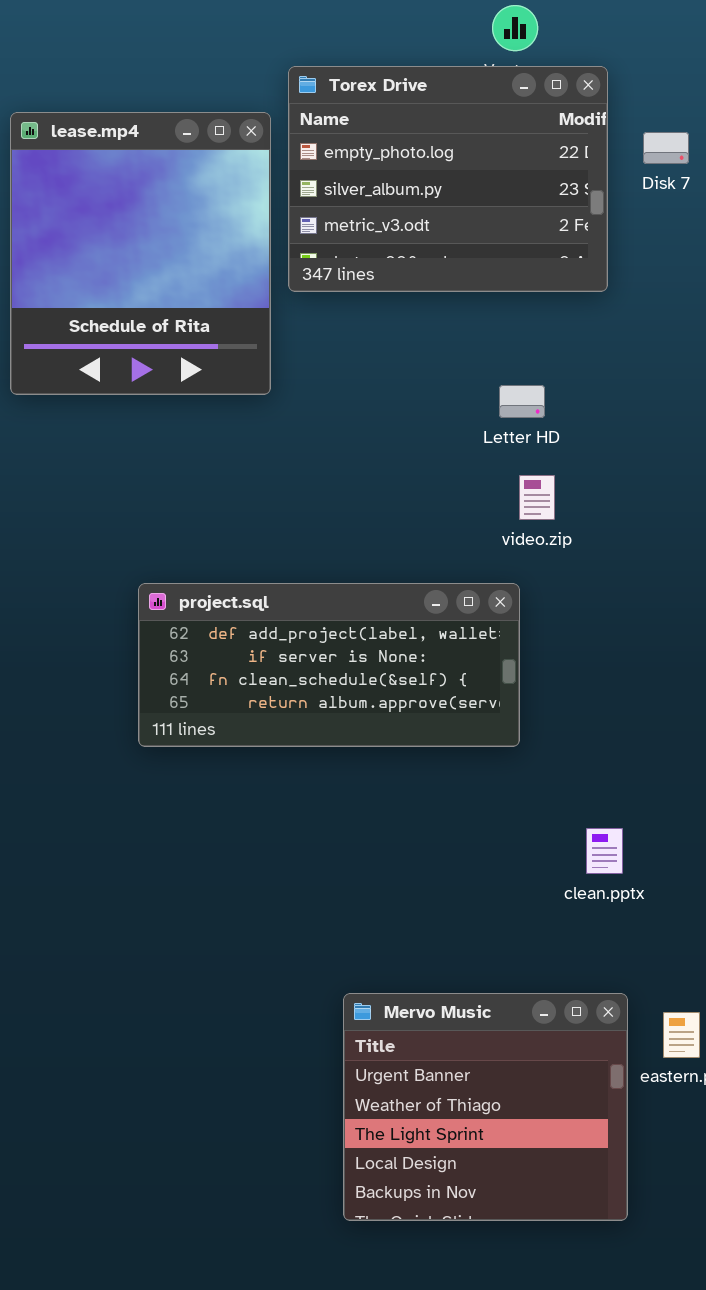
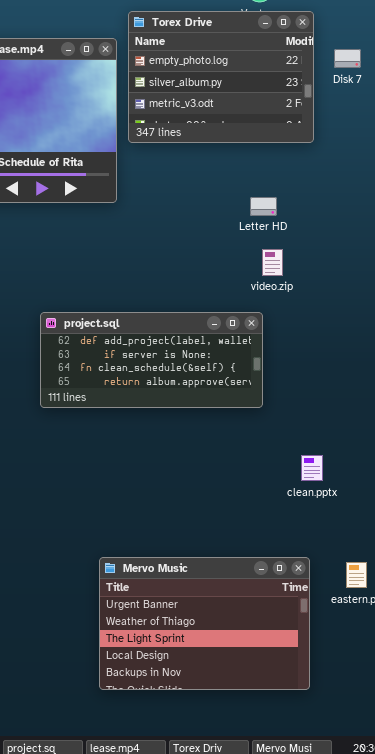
Mervo Music: [343,993,628,1221] -> [99,557,310,690], moved, resized

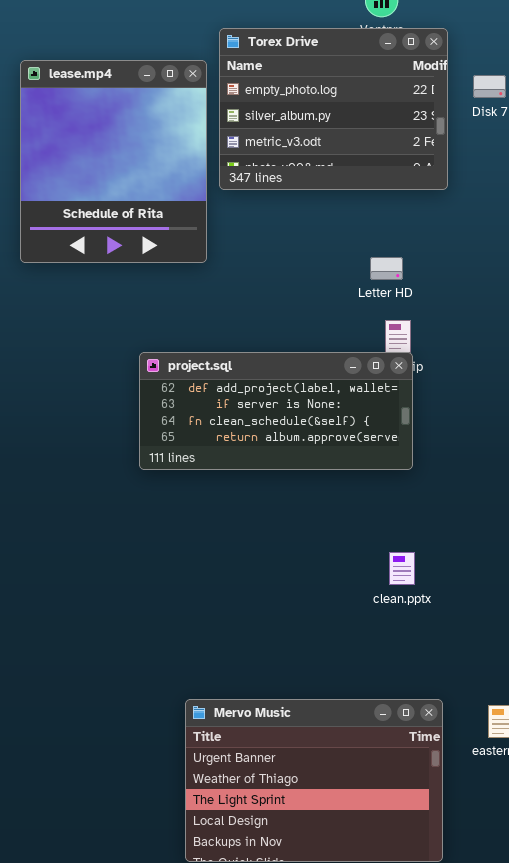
project.sql: [40,312,263,408] -> [139,352,413,470], moved
clean.pptx: [301,455,323,481] -> [389,552,415,585], moved

